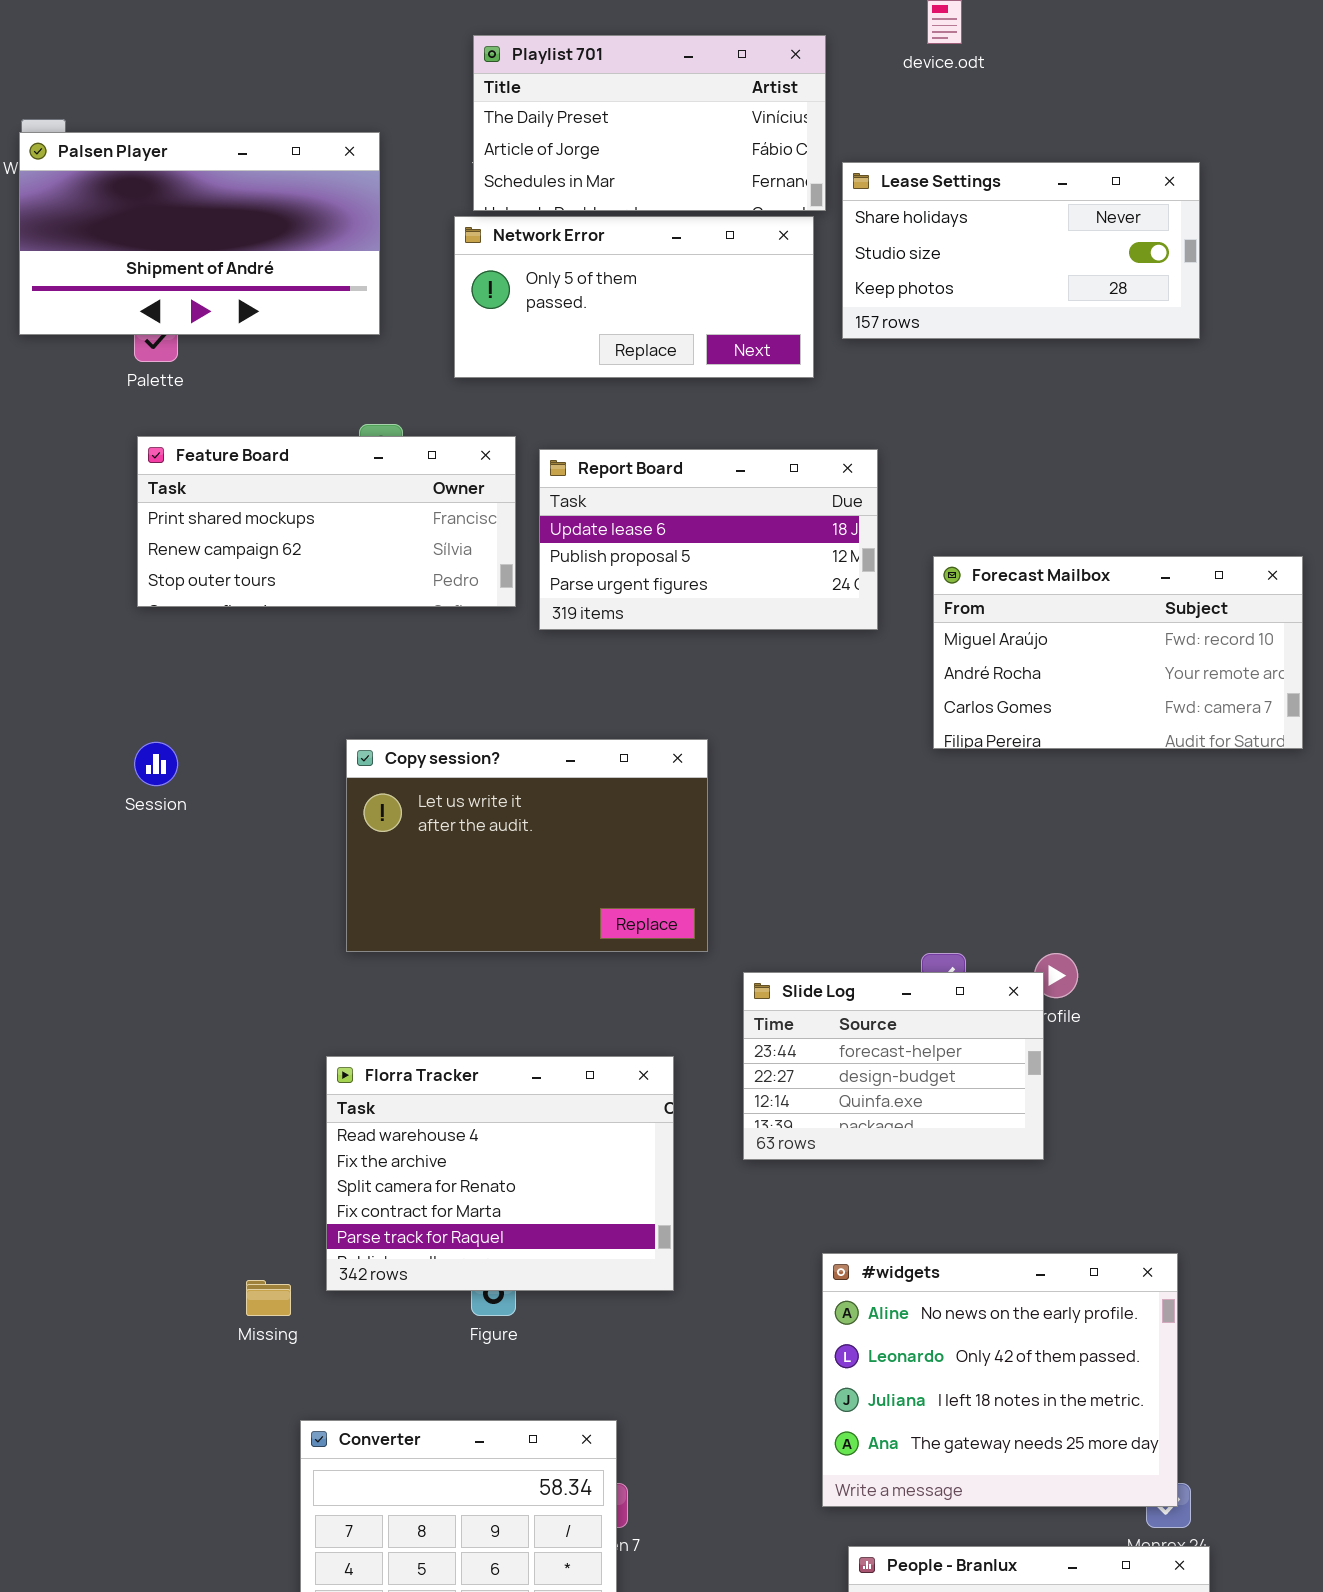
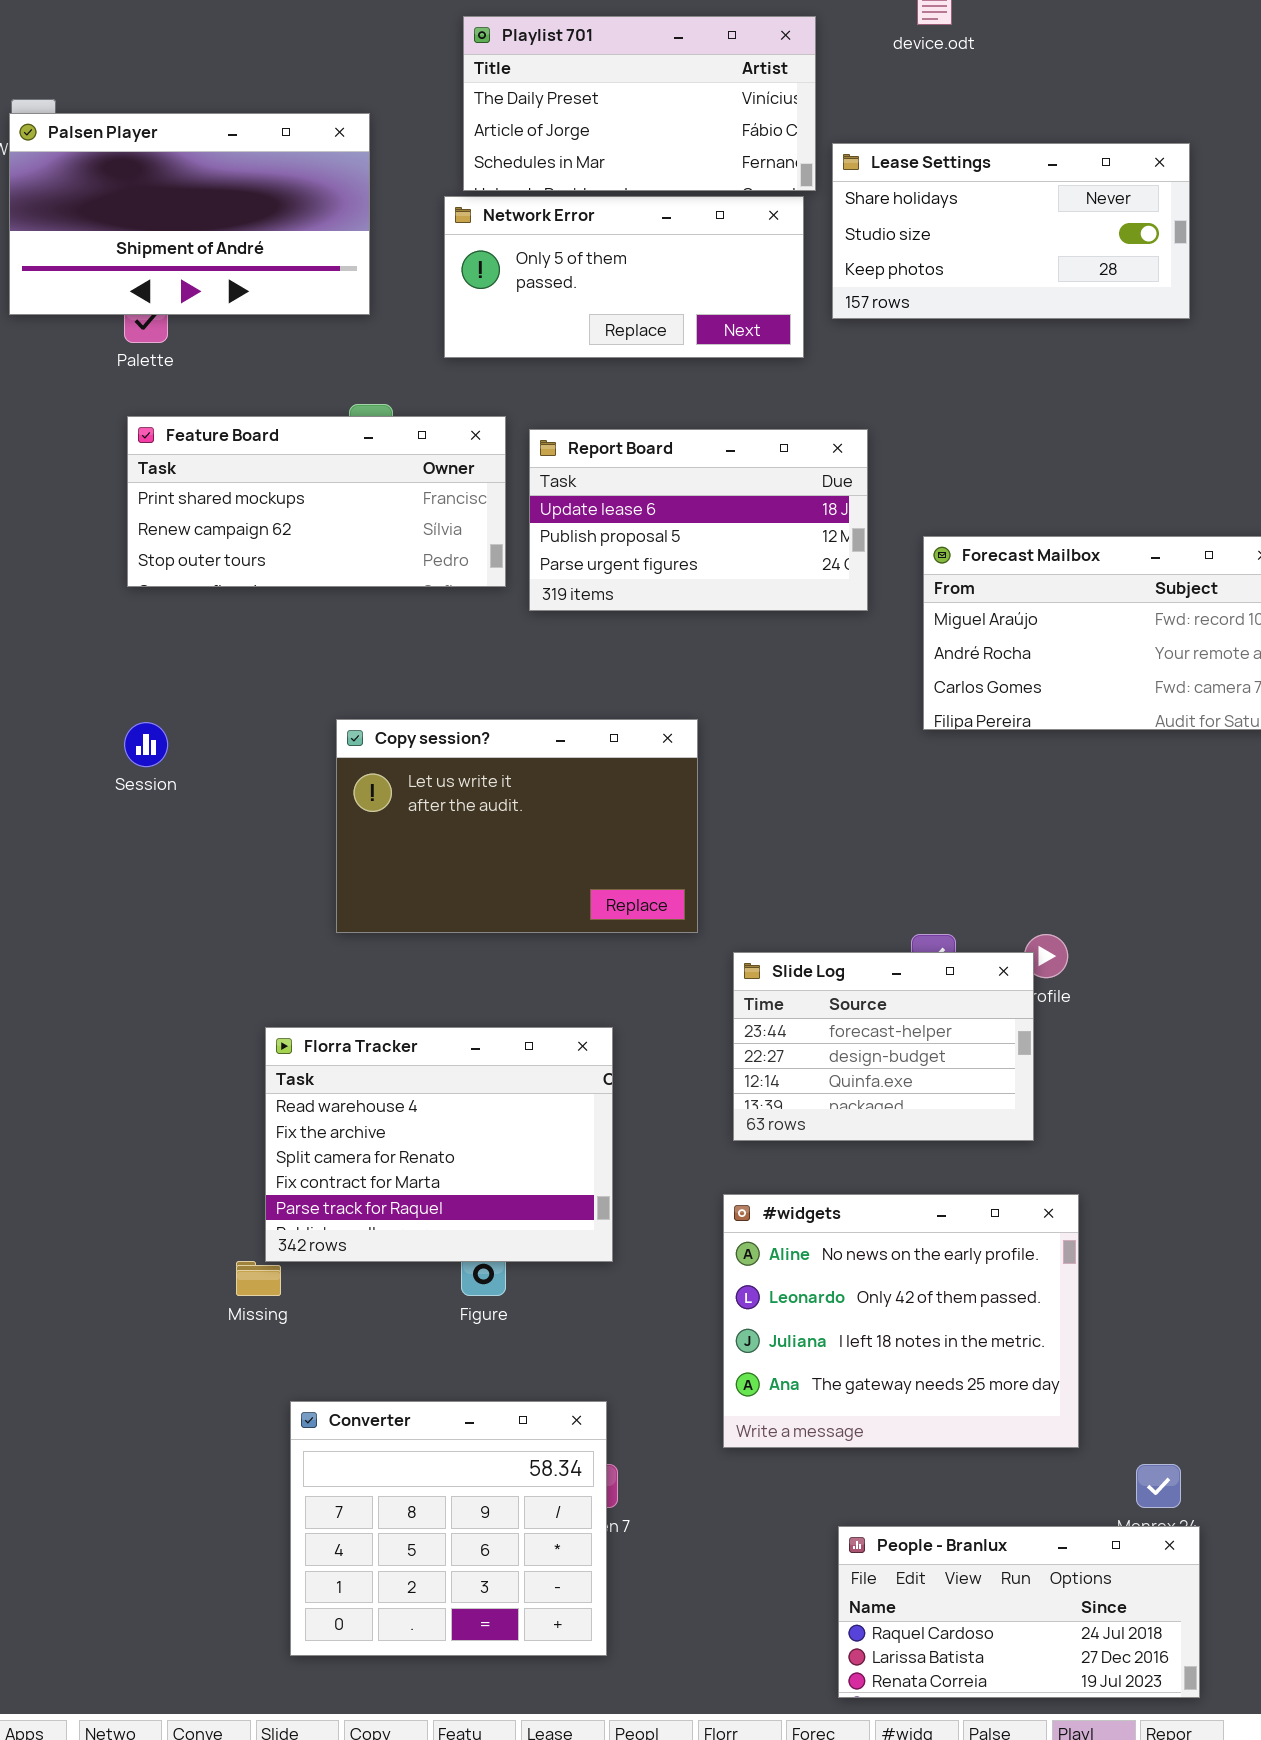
Florra Tracker: [326,1056,674,1291] -> [265,1027,613,1262], moved
#widgets: [822,1253,1178,1507] -> [723,1194,1079,1448], moved

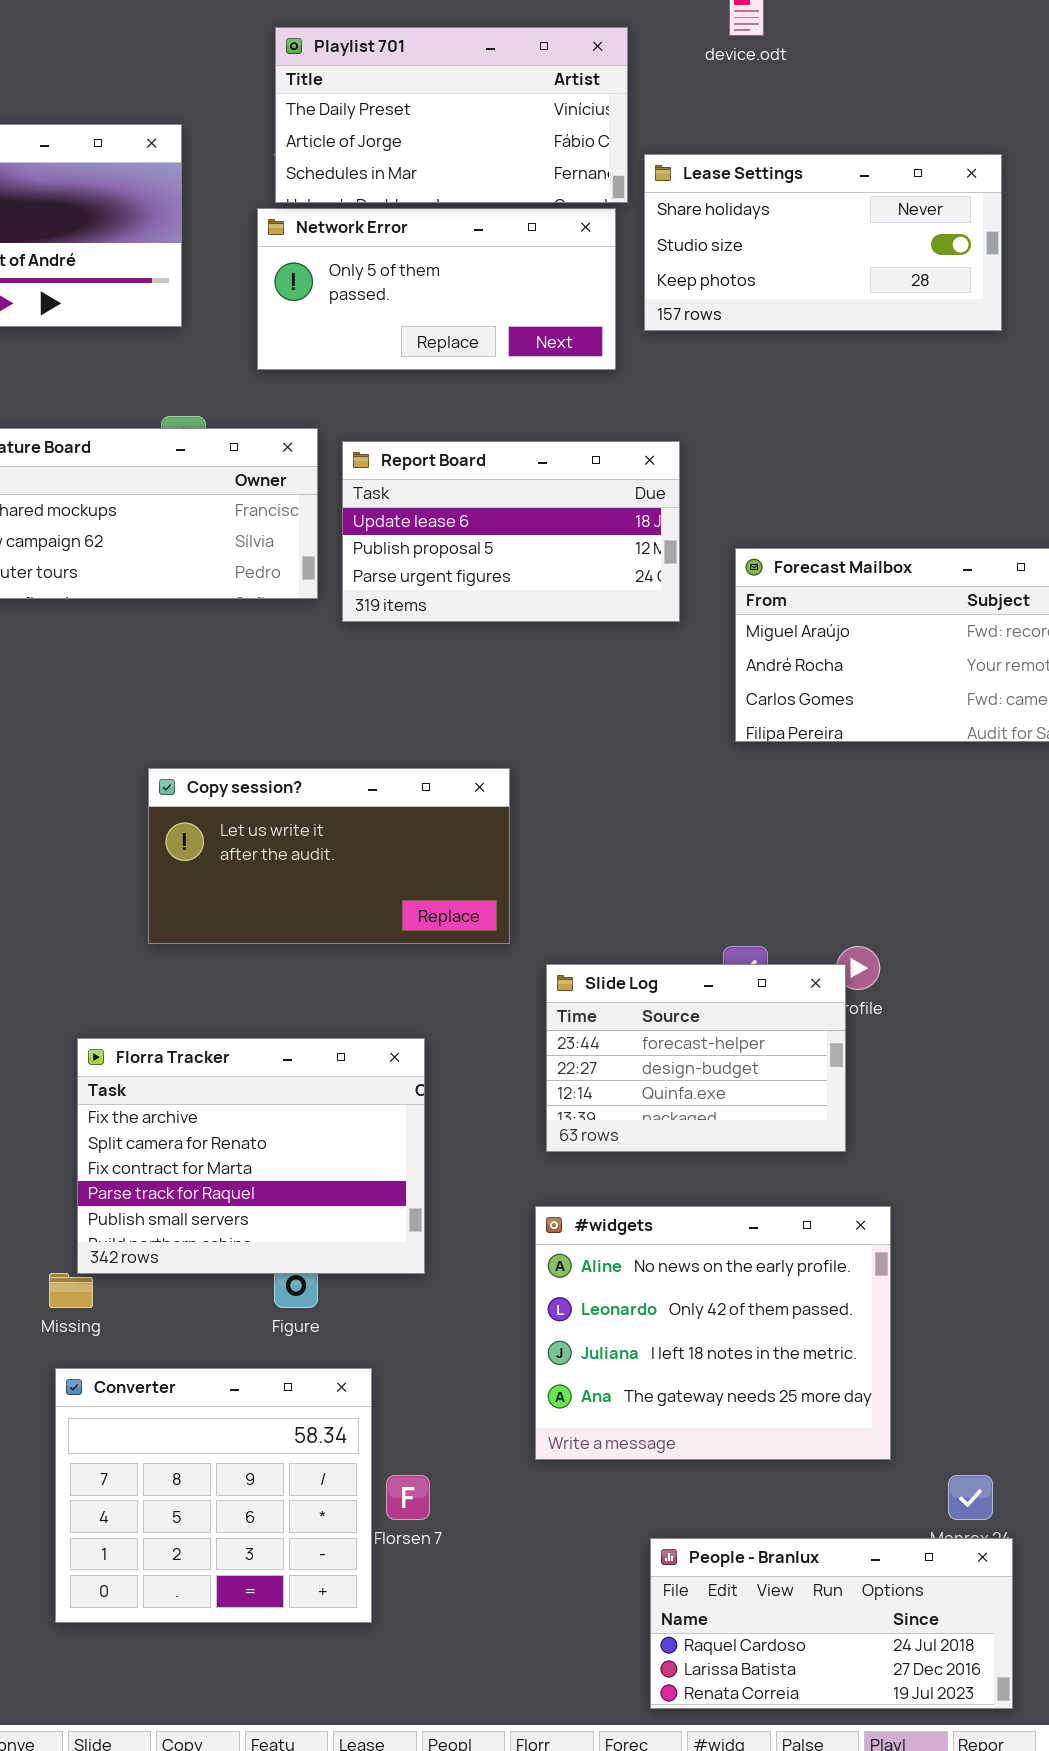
Copy session?: [336,719,698,933] -> [148,768,510,944], resized
Florra Tracker: [265,1027,613,1262] -> [77,1038,425,1274], scrolled down 1 row
Converter: [290,1401,607,1656] -> [55,1368,372,1623], moved

